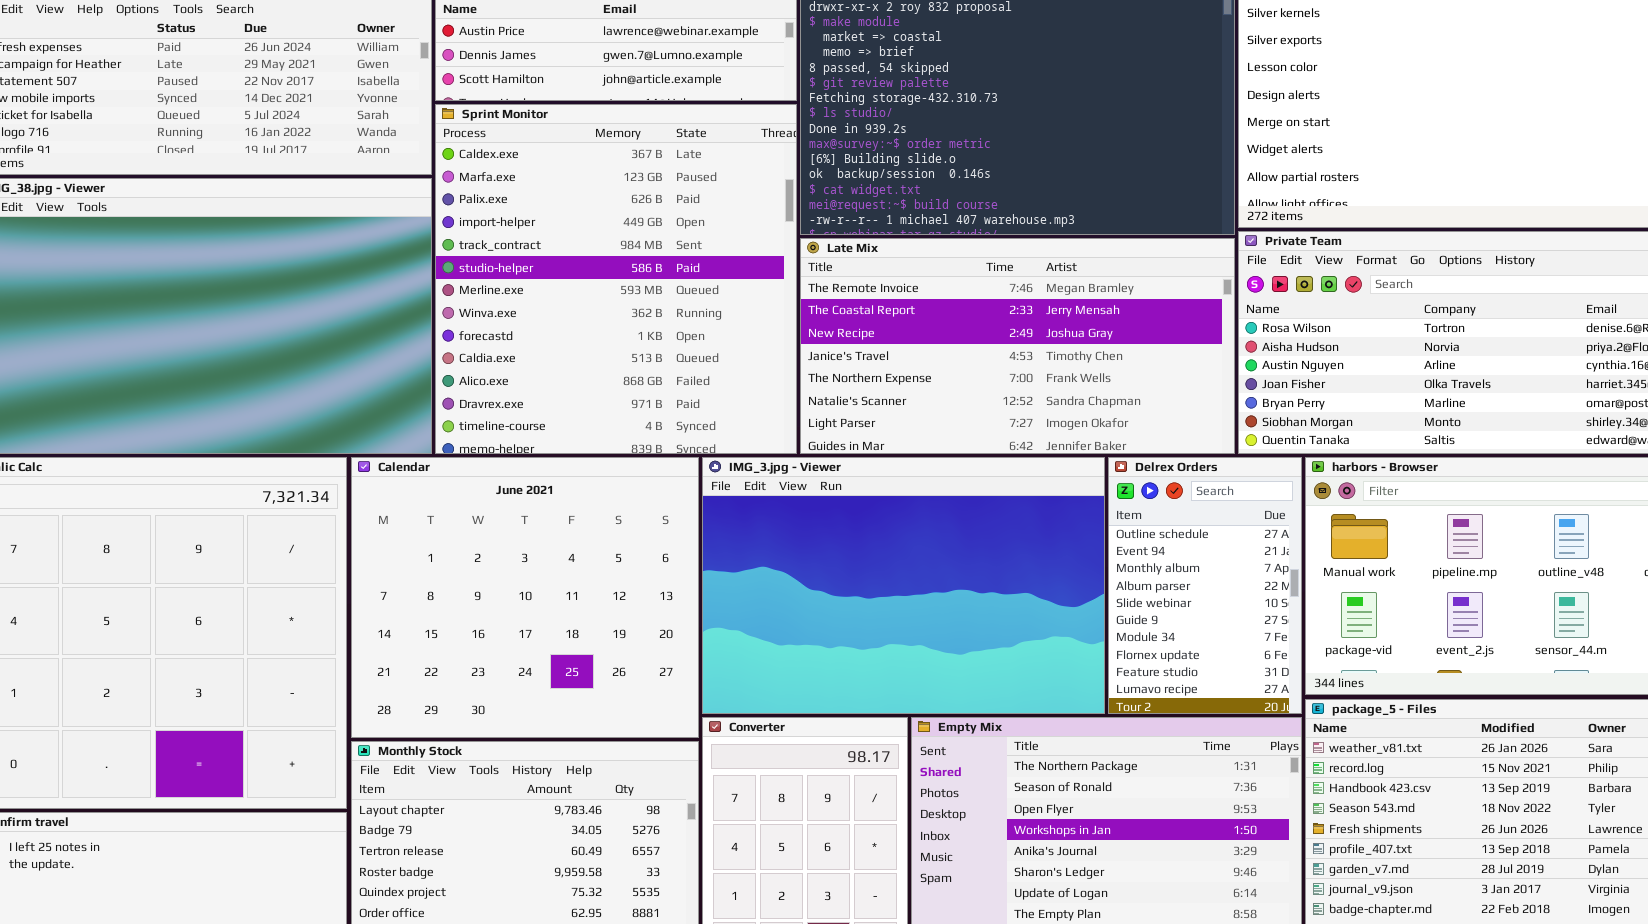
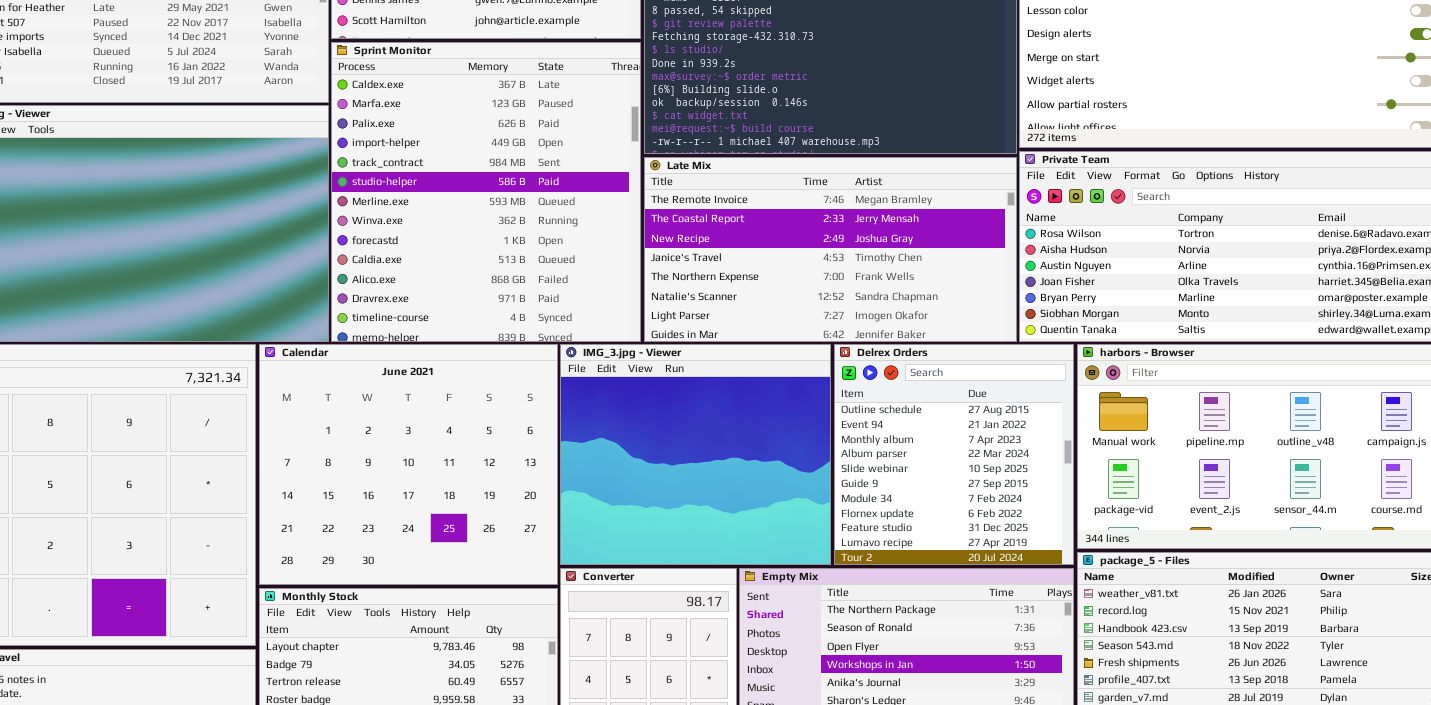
IMG_3.jpg - Viewer: [702,457,1105,714] -> [560,344,831,565], resized
Delrex Orders: [1108,457,1302,714] -> [834,344,1074,565], resized

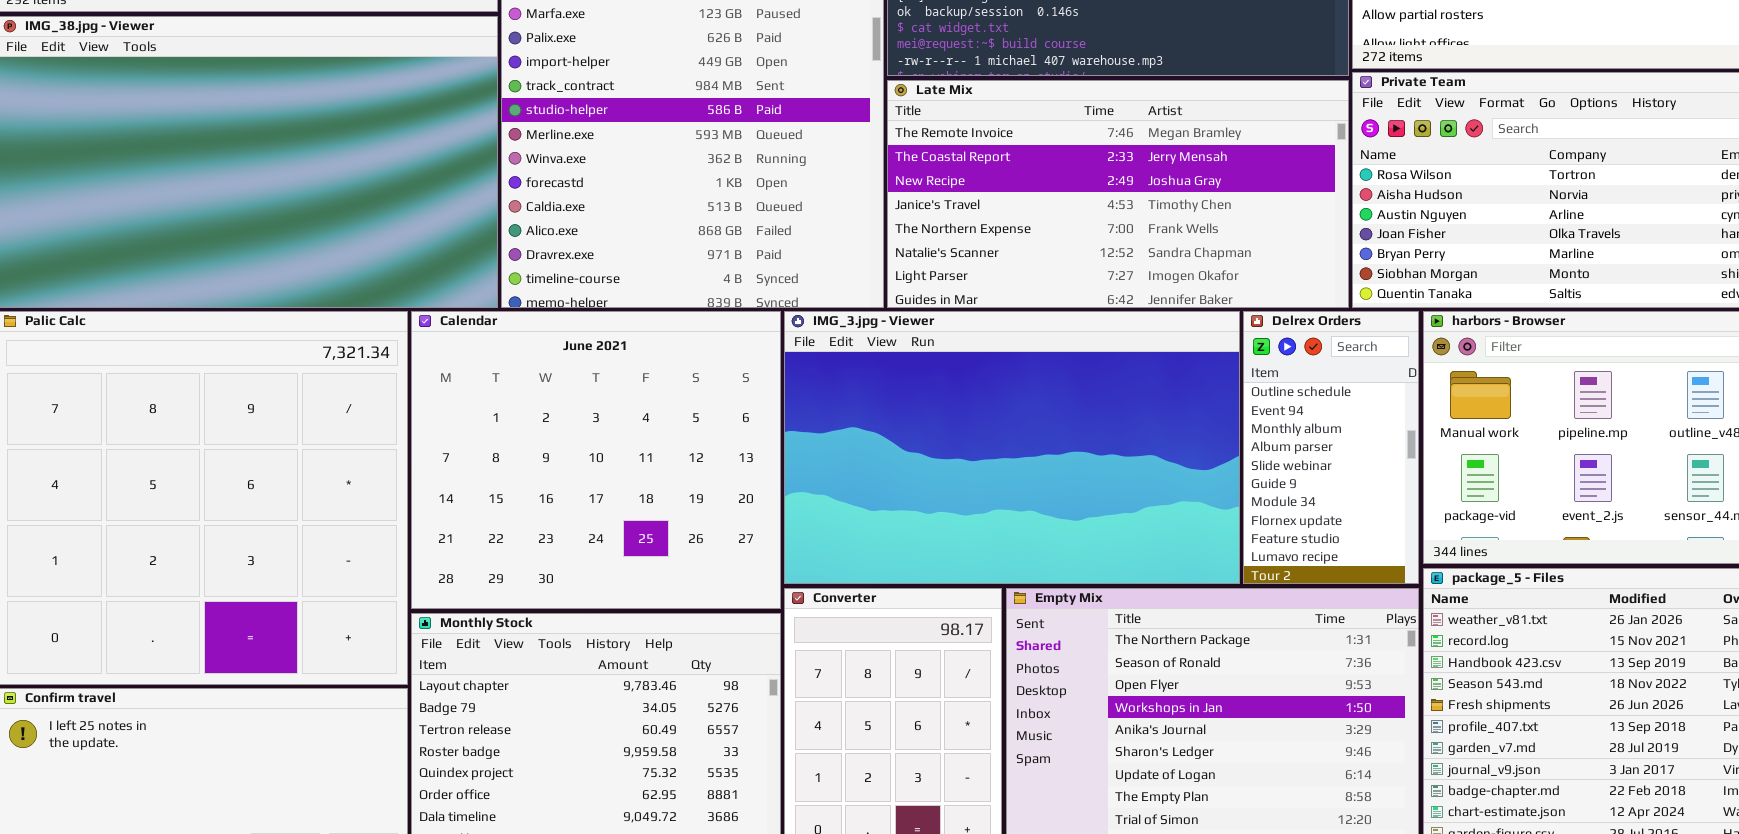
IMG_3.jpg - Viewer: [560,344,831,565] -> [784,311,1240,584], resized
Delrex Orders: [834,344,1074,565] -> [1243,311,1419,584], resized

